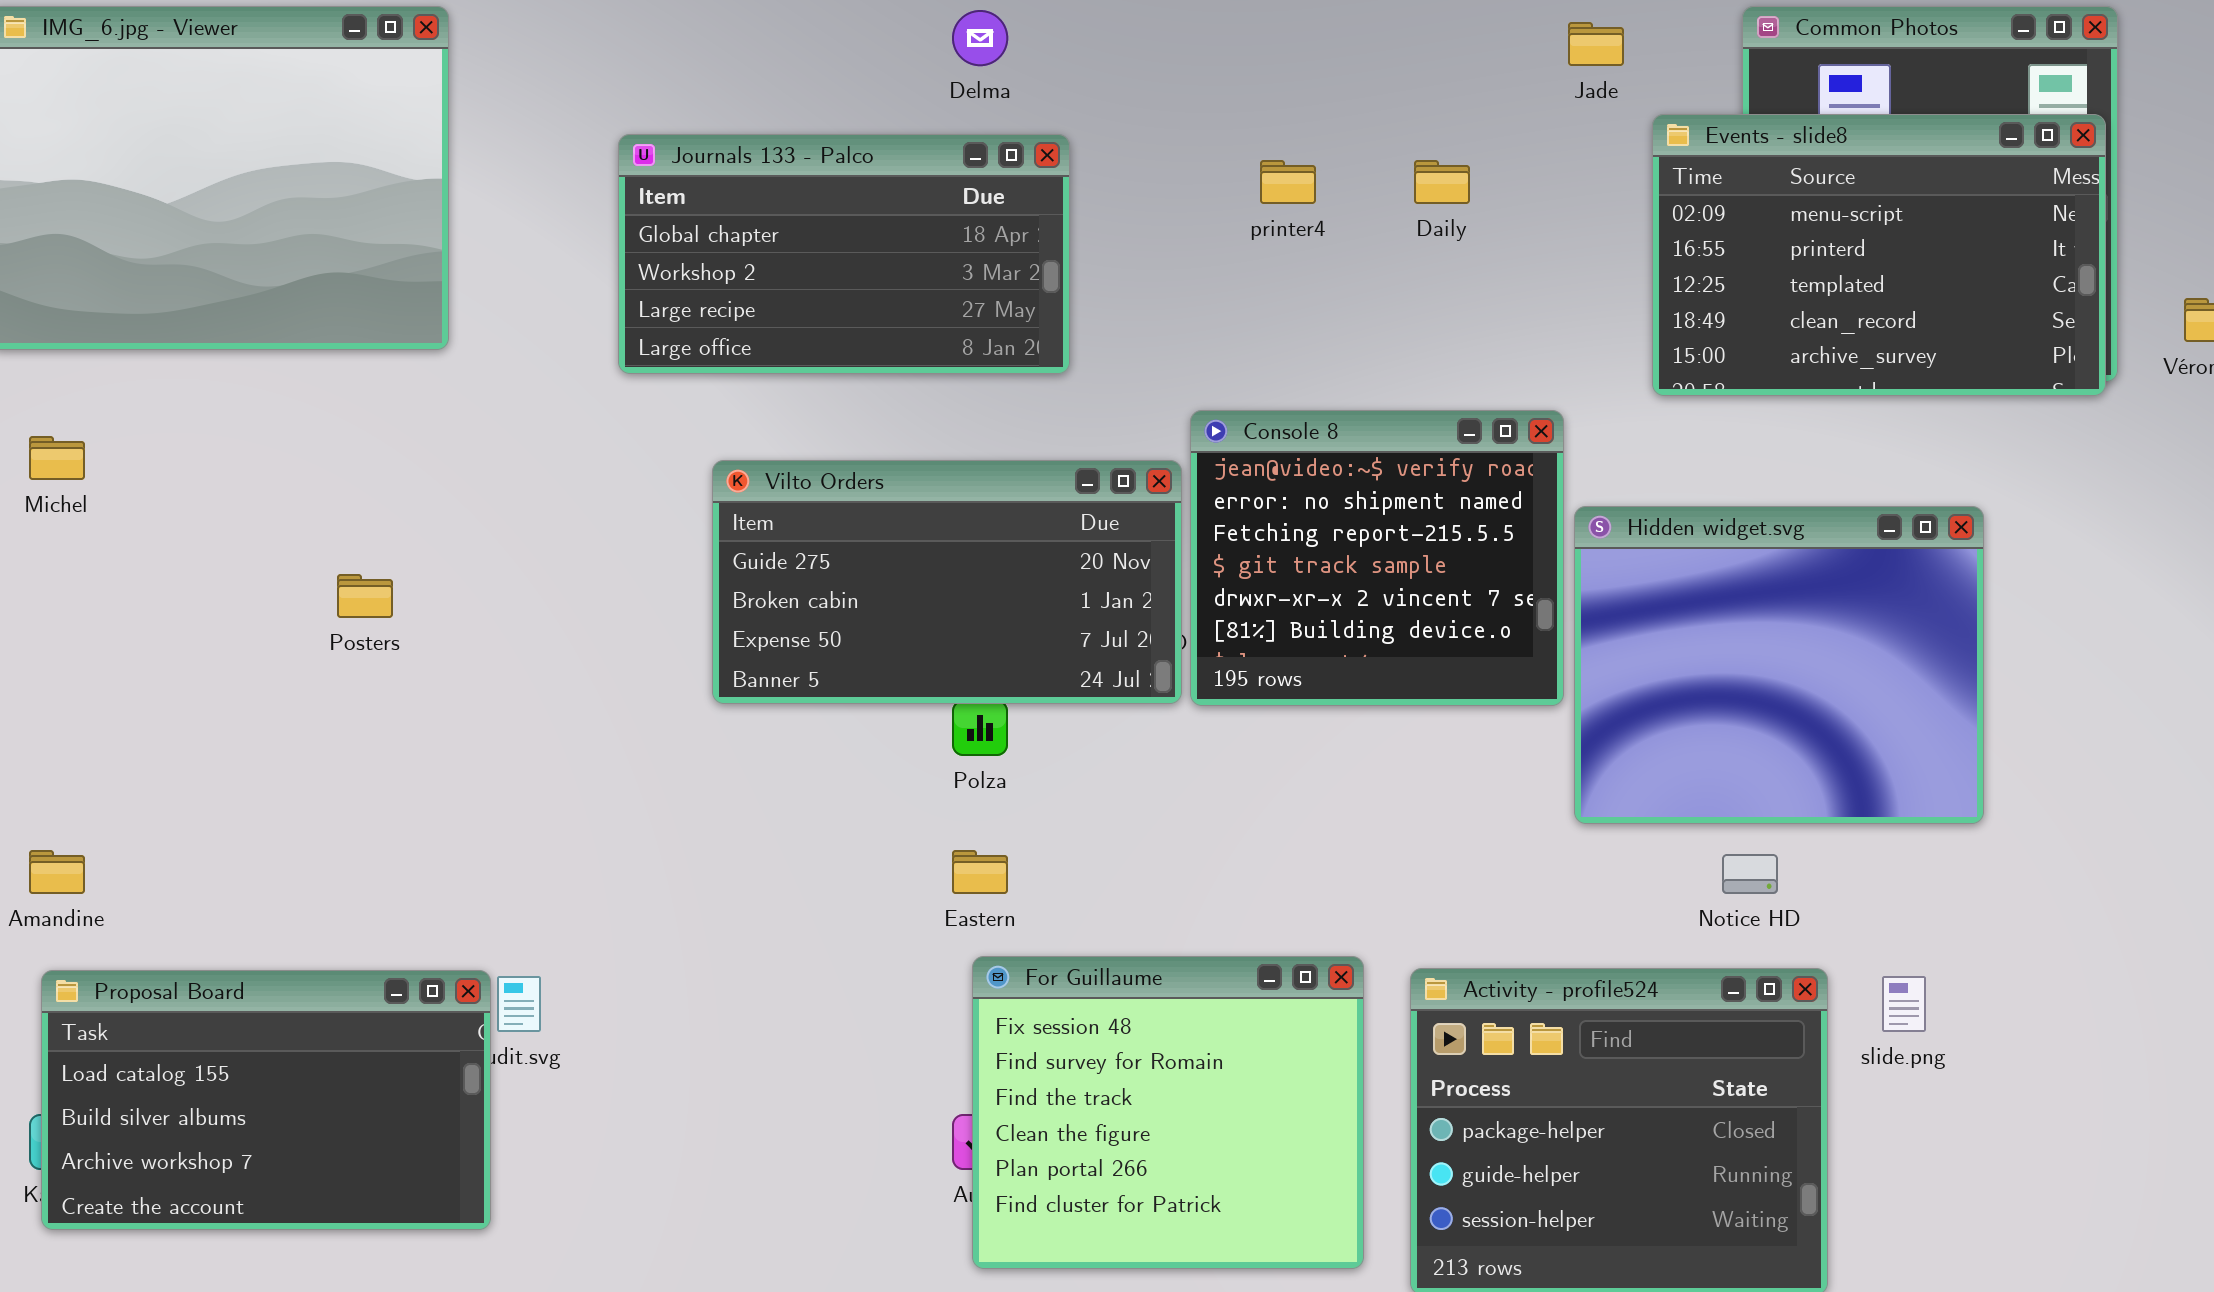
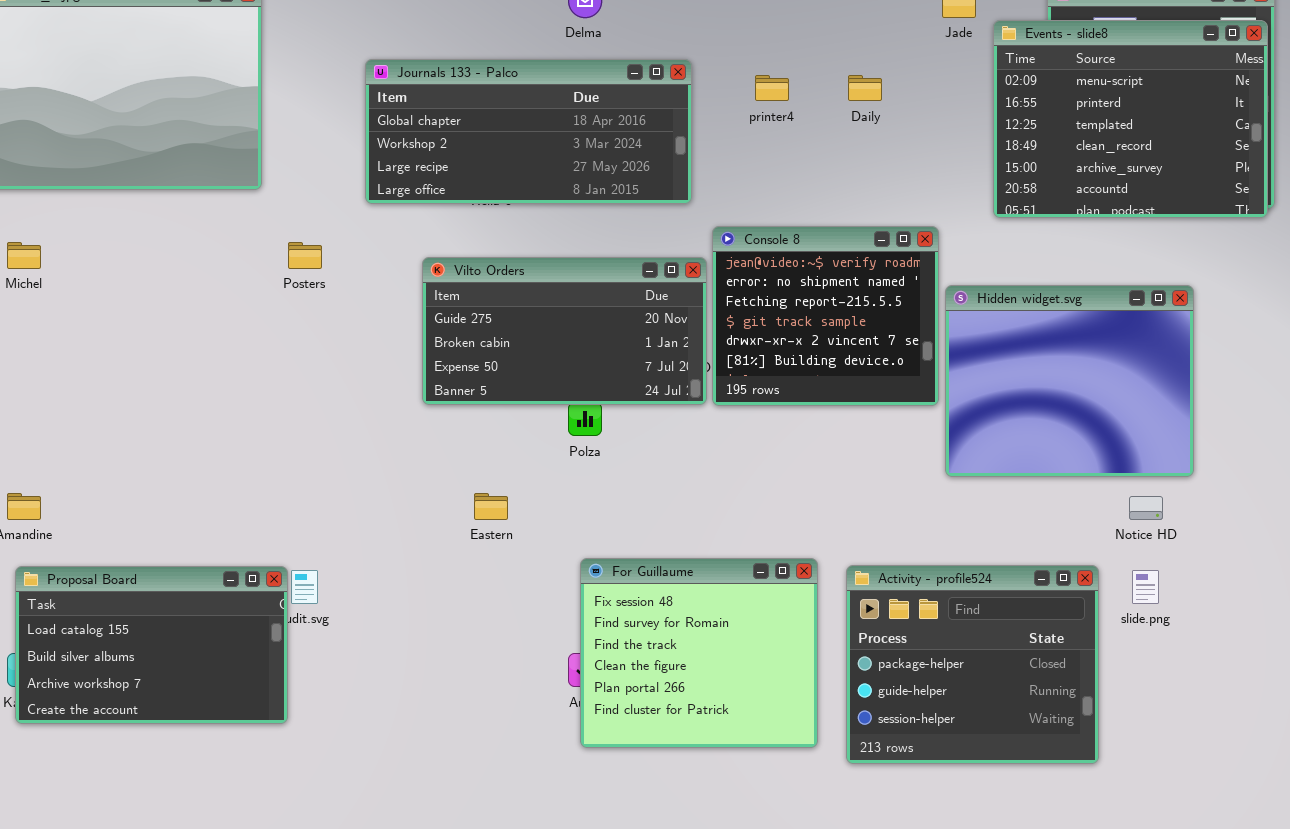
Events - slide8: [1652,114,2106,396] -> [993,20,1268,218], resized
Journals 133 - Palco: [618,134,1070,374] -> [365,59,692,204], resized
Posters: [337,574,393,618] -> [288,242,322,269], moved
Eastern: [952,850,1008,894] -> [474,493,508,520], moved
Notice HD: [1722,854,1778,894] -> [1129,496,1163,520], moved

